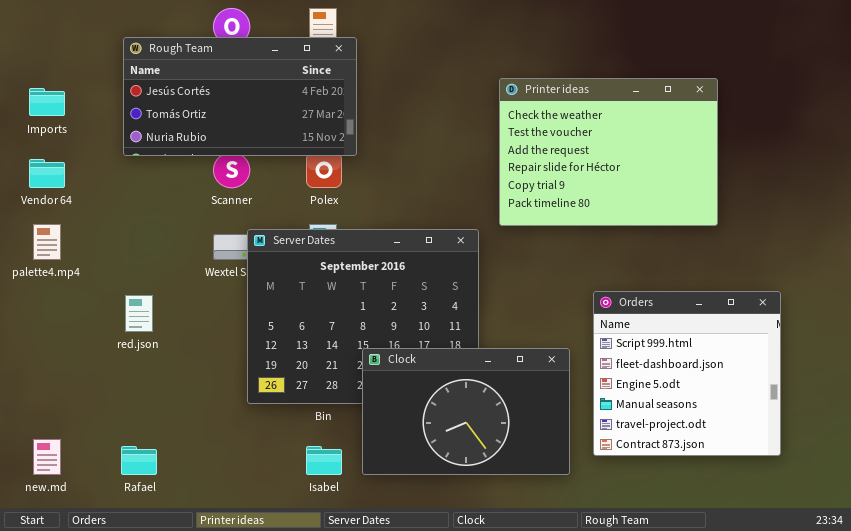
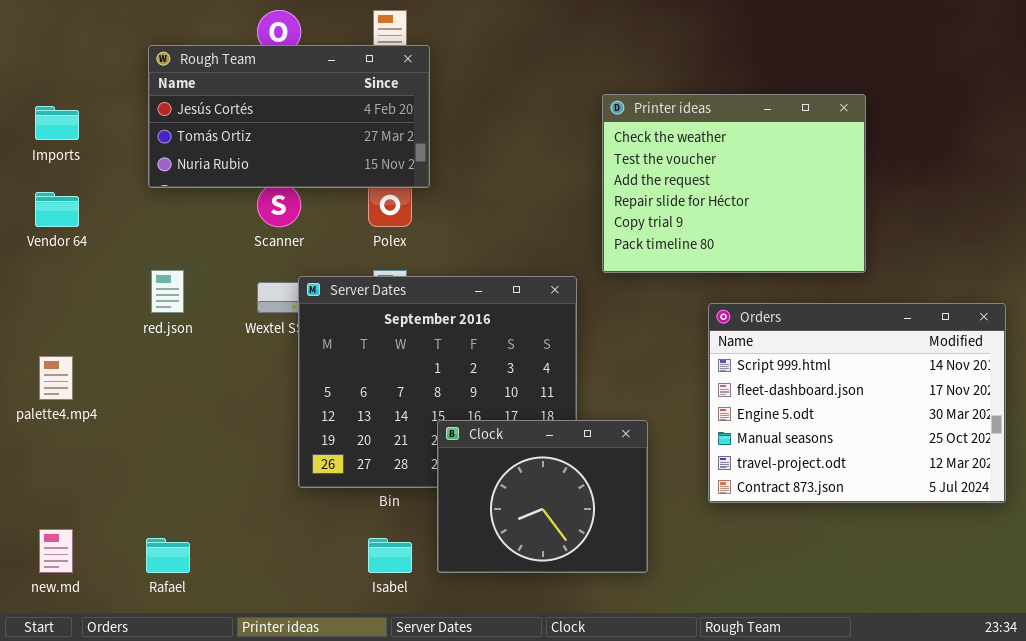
palette4.mp4: [33,224,61,260] -> [39,356,73,400], moved
Orders: [593,291,781,456] -> [708,303,1006,503], moved, resized
red.json: [125,295,153,332] -> [151,270,184,313], moved
Clock: [362,348,570,475] -> [437,420,648,573], resized

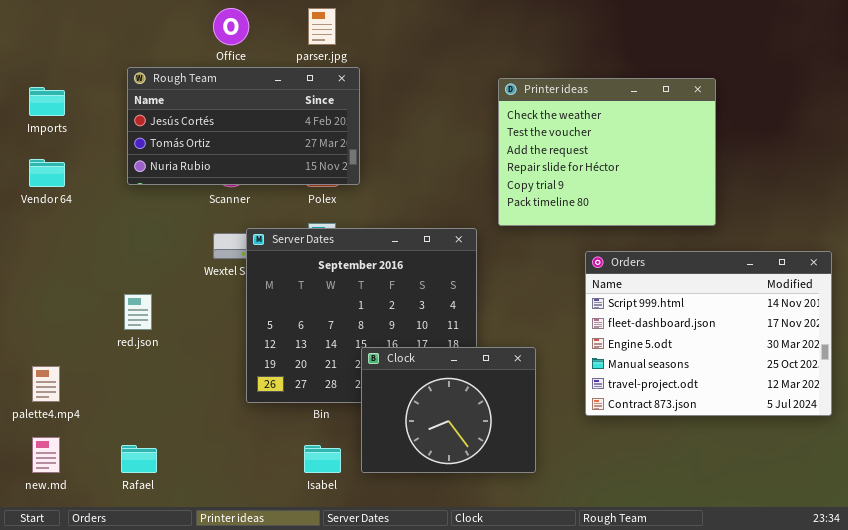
Rough Team: [148,45,430,188] -> [127,67,360,185], moved
red.json: [151,270,184,313] -> [124,294,152,330], moved
palette4.mp4: [39,356,73,400] -> [32,366,60,402], moved

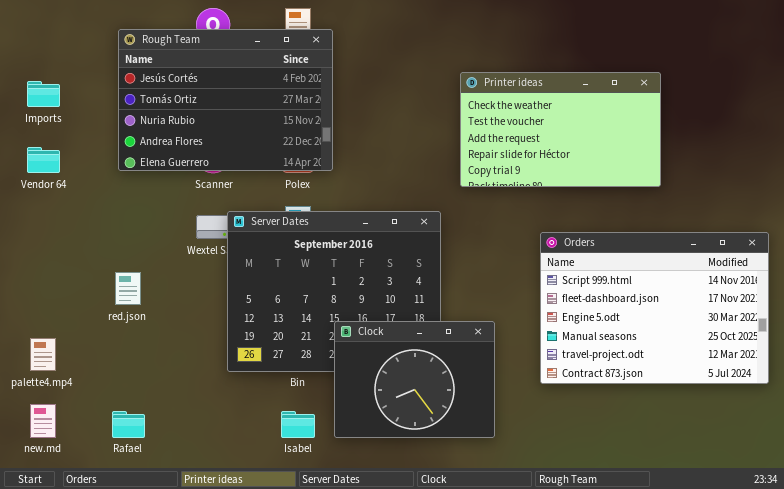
Rough Team: [127,67,360,185] -> [118,29,333,171], resized
Printer ideas: [498,78,716,226] -> [460,72,661,187], resized

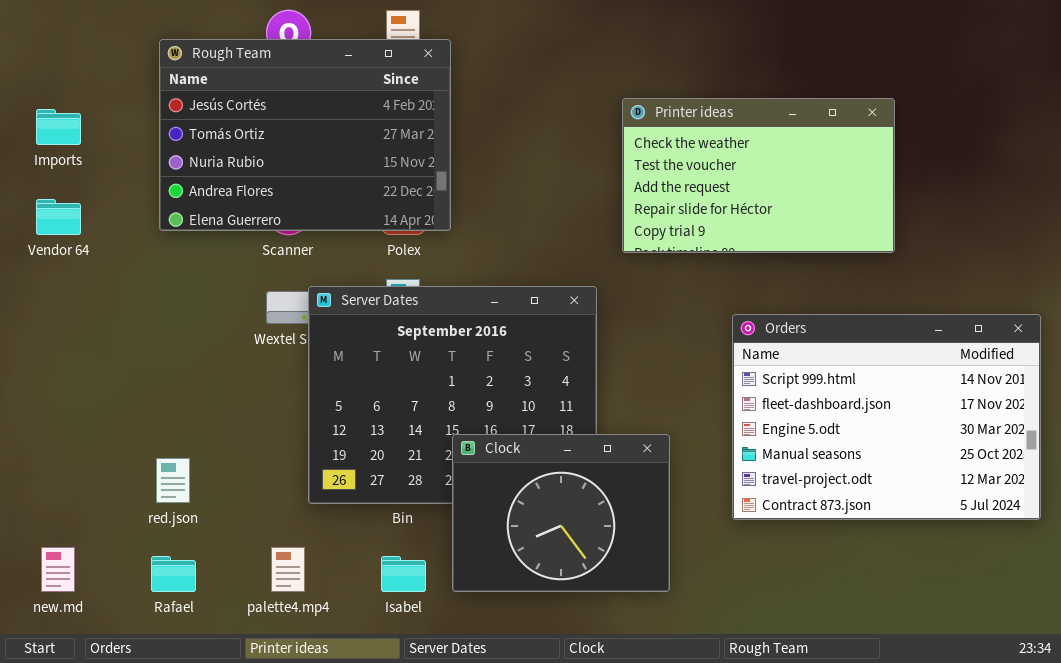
red.json: [115,272,141,305] -> [156,458,190,503], moved
palette4.mp4: [30,338,56,371] -> [271,547,305,592], moved

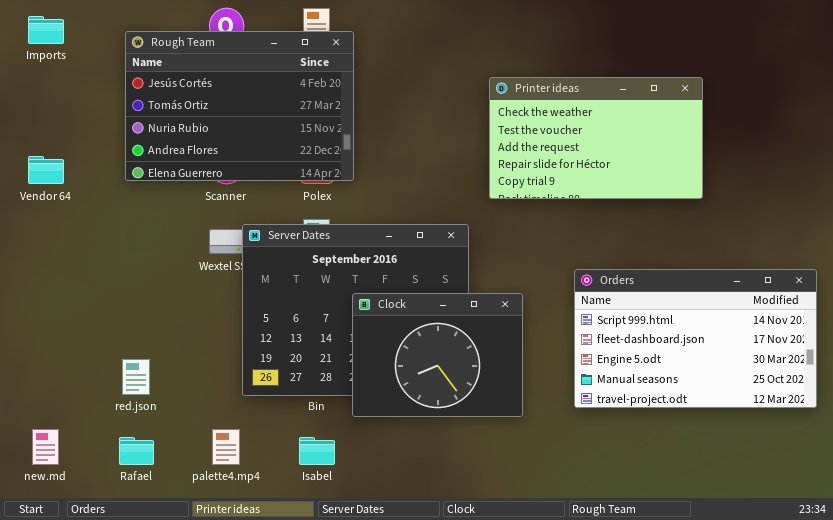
Imports: [36,109,81,145] -> [28,16,64,44], moved
Orders: [732,314,1041,520] -> [574,269,817,408], resized
Clock: [452,434,670,592] -> [352,293,523,417], moved

